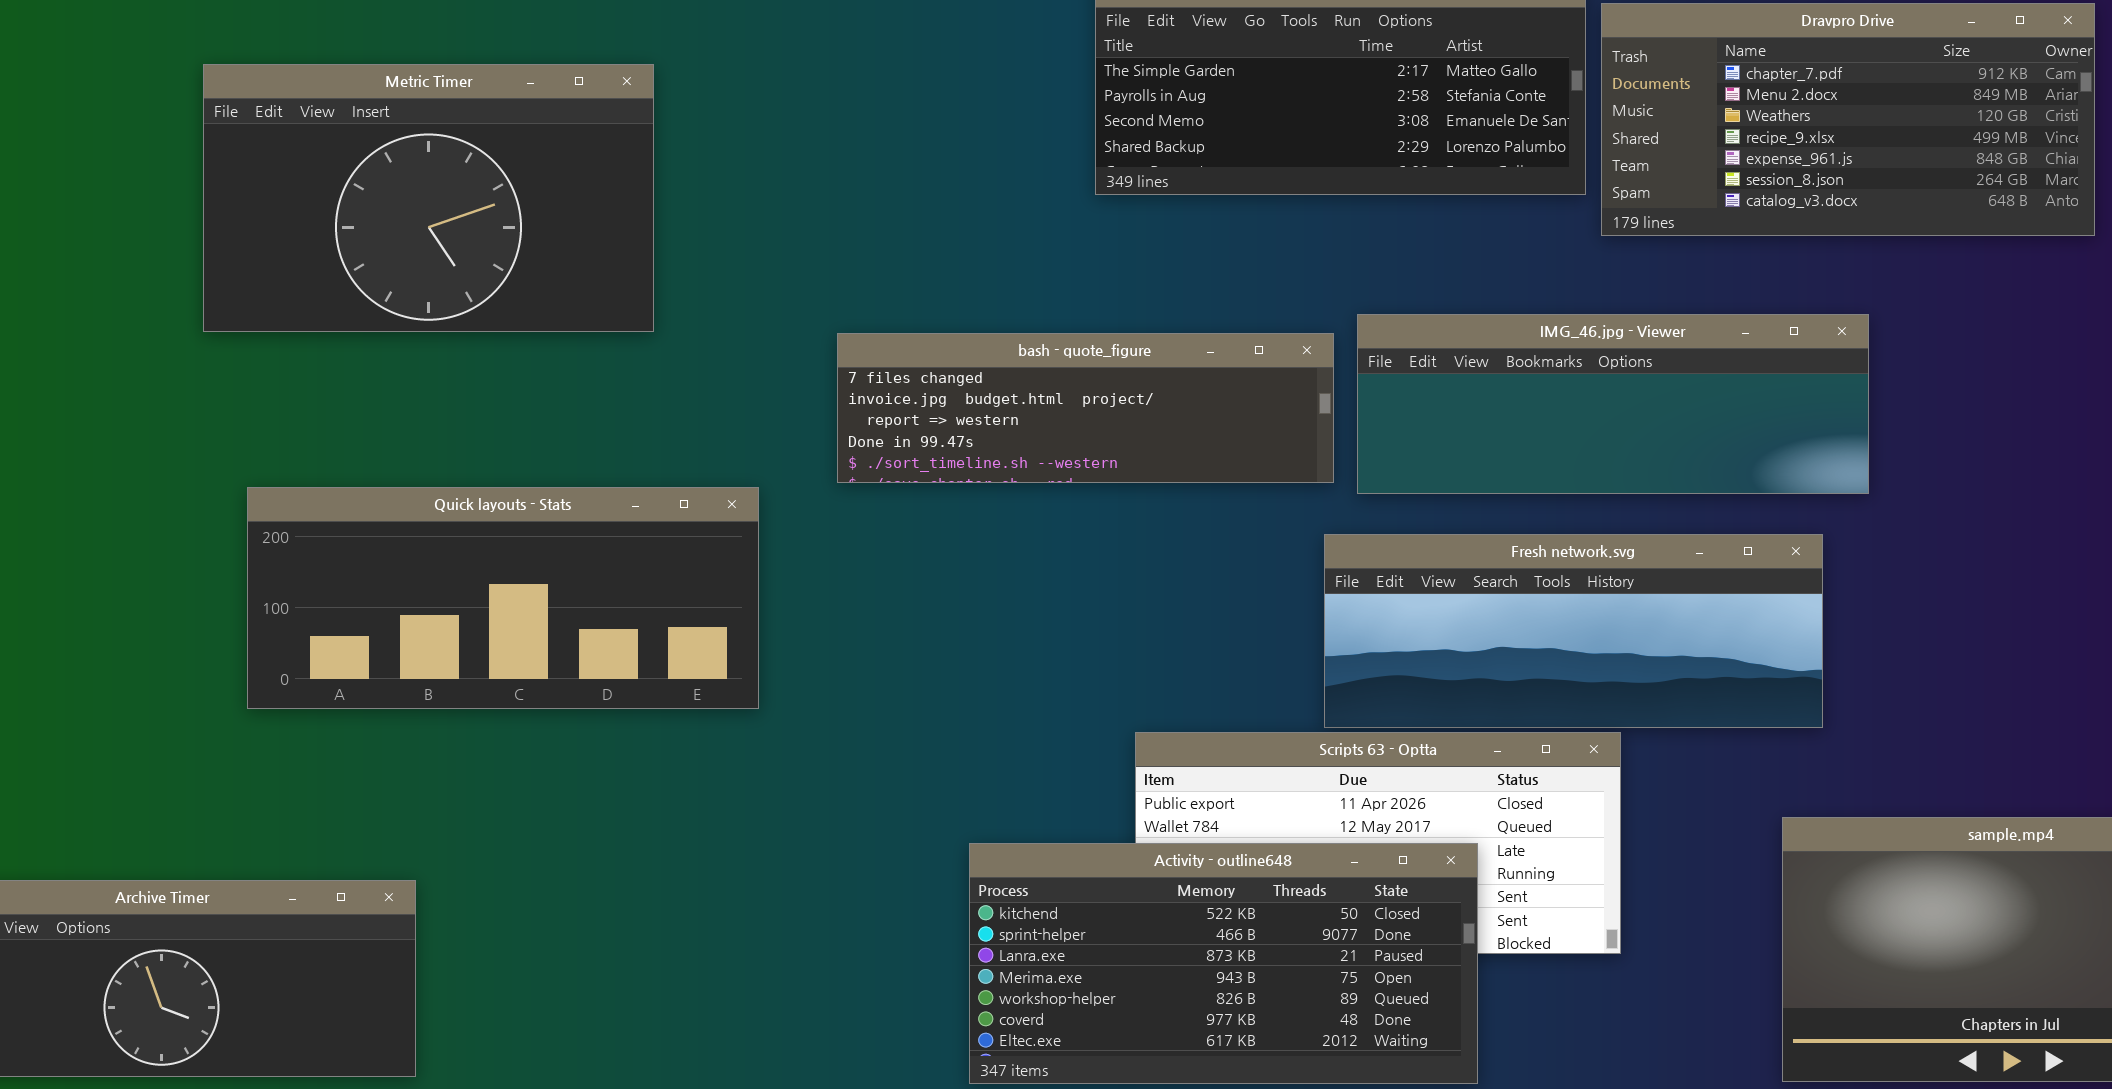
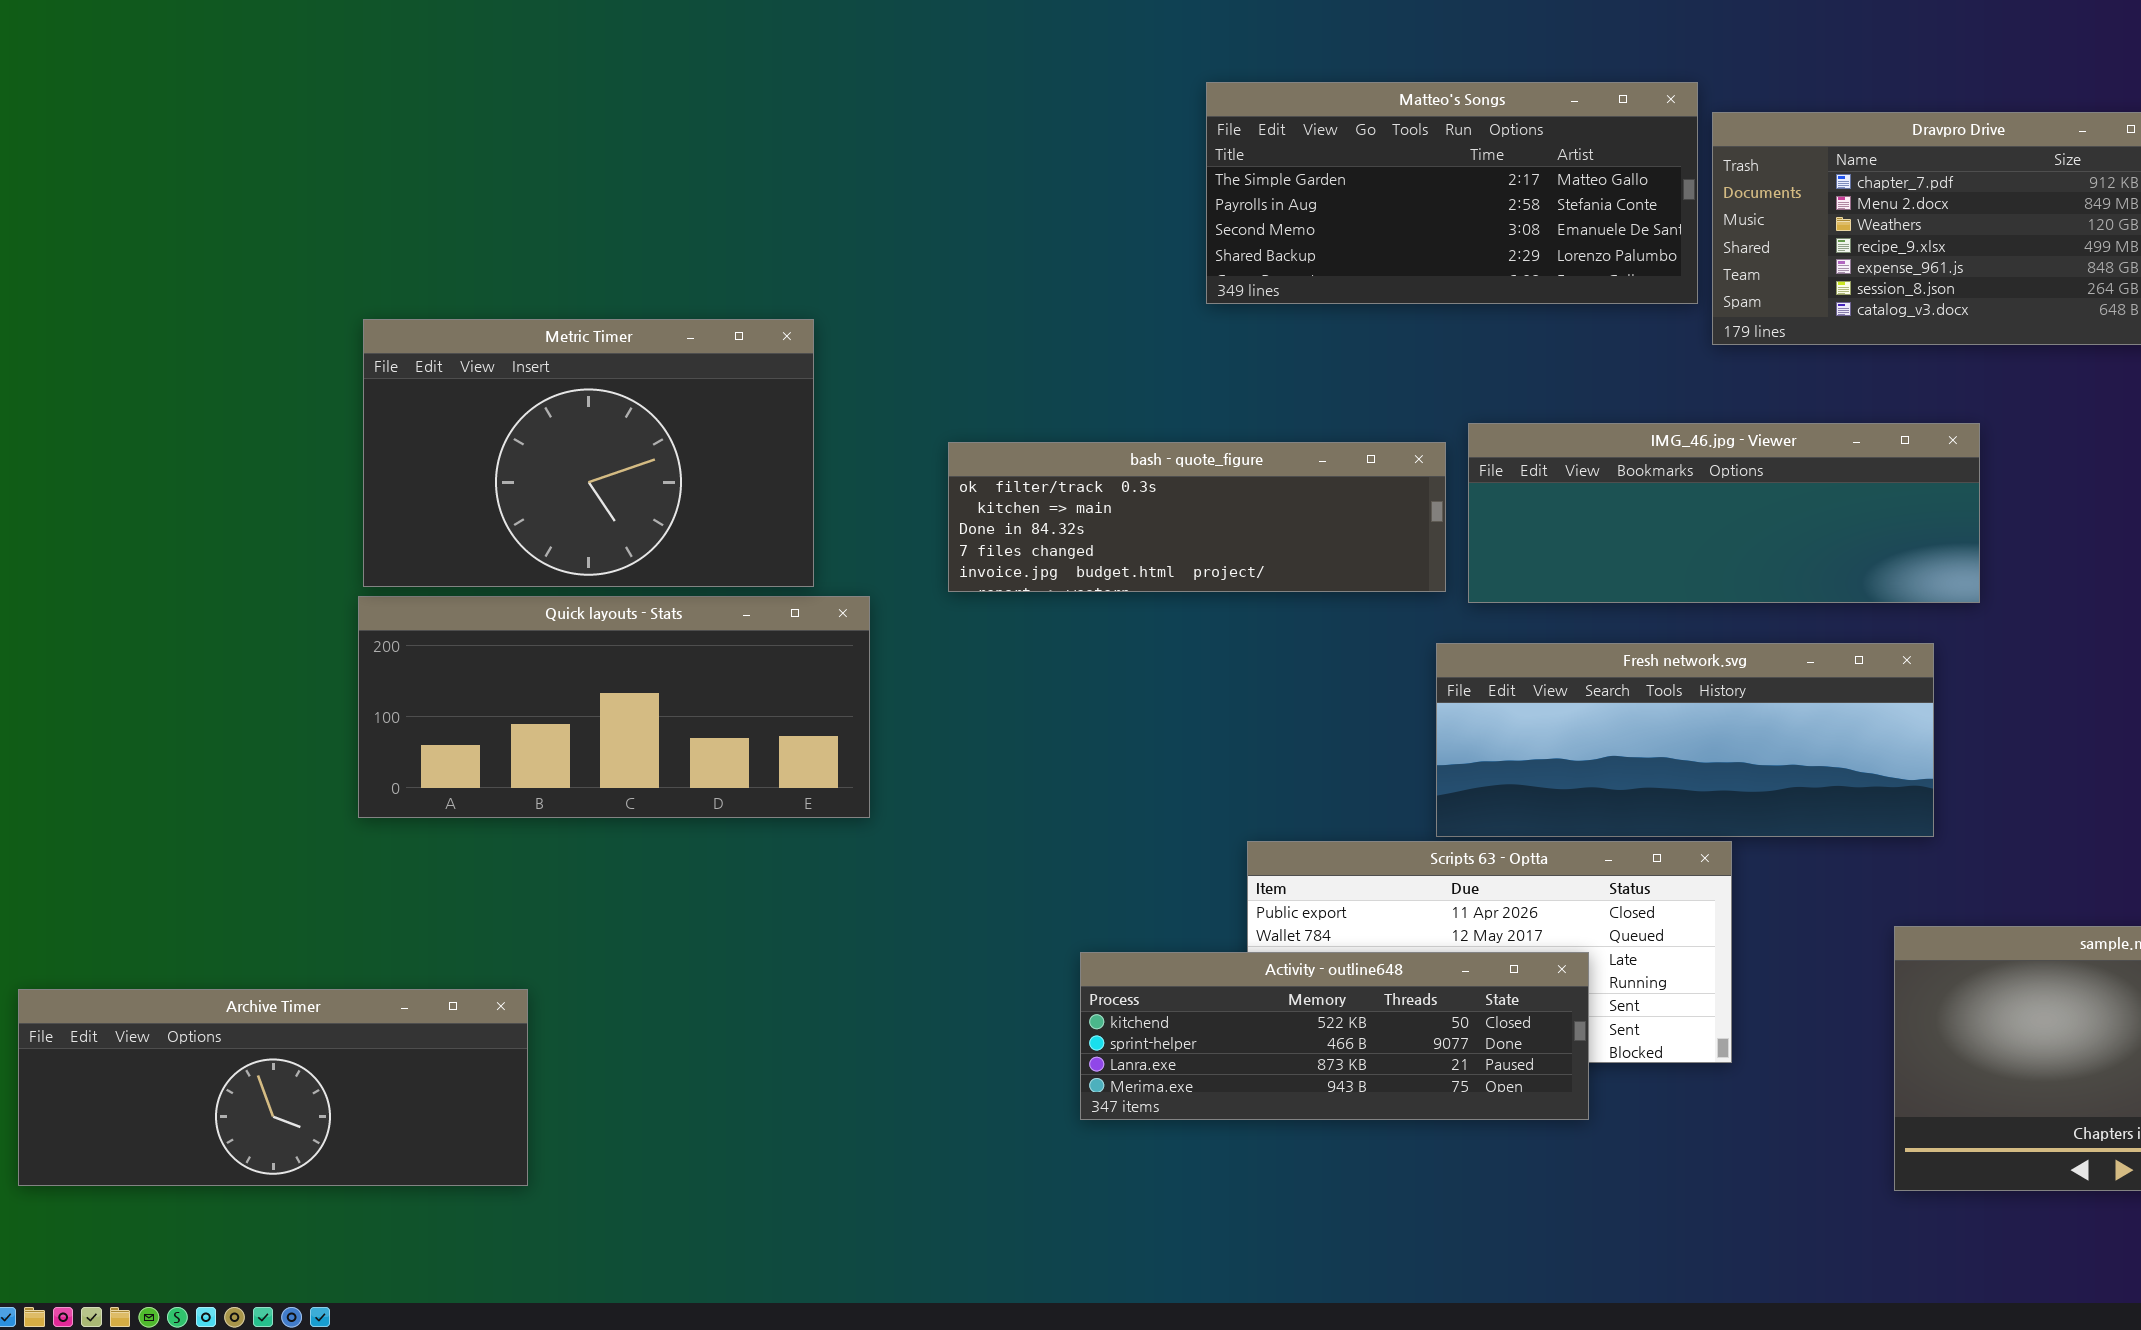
Metric Timer: [203,64,654,332] -> [363,319,814,587], moved
bash - quote_figure: [837,333,1334,483] -> [948,442,1446,592], scrolled up 3 rows
Activity - outline648: [969,843,1478,1084] -> [1080,952,1589,1120], resized

